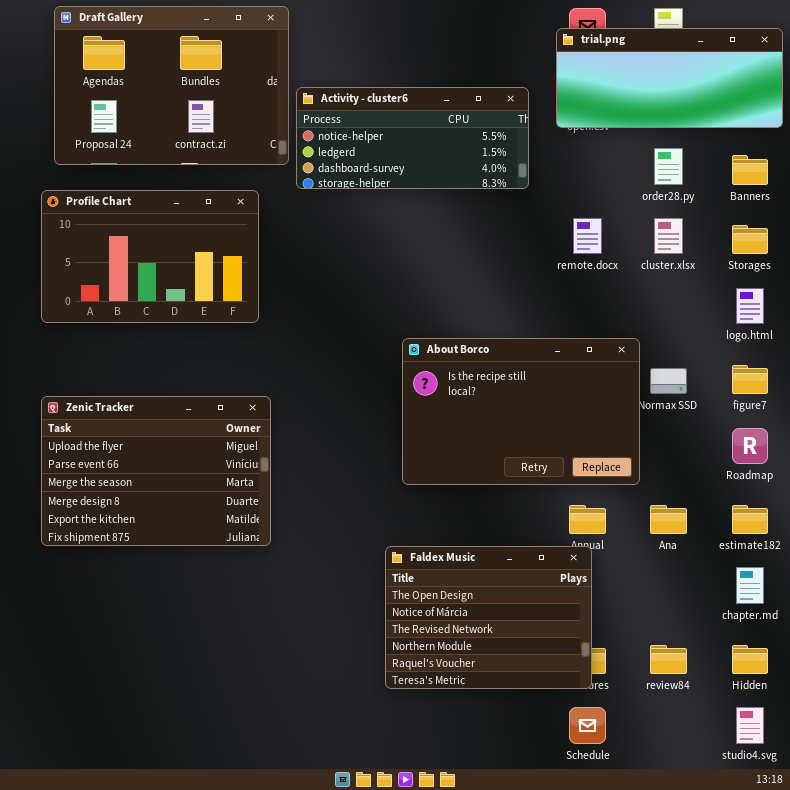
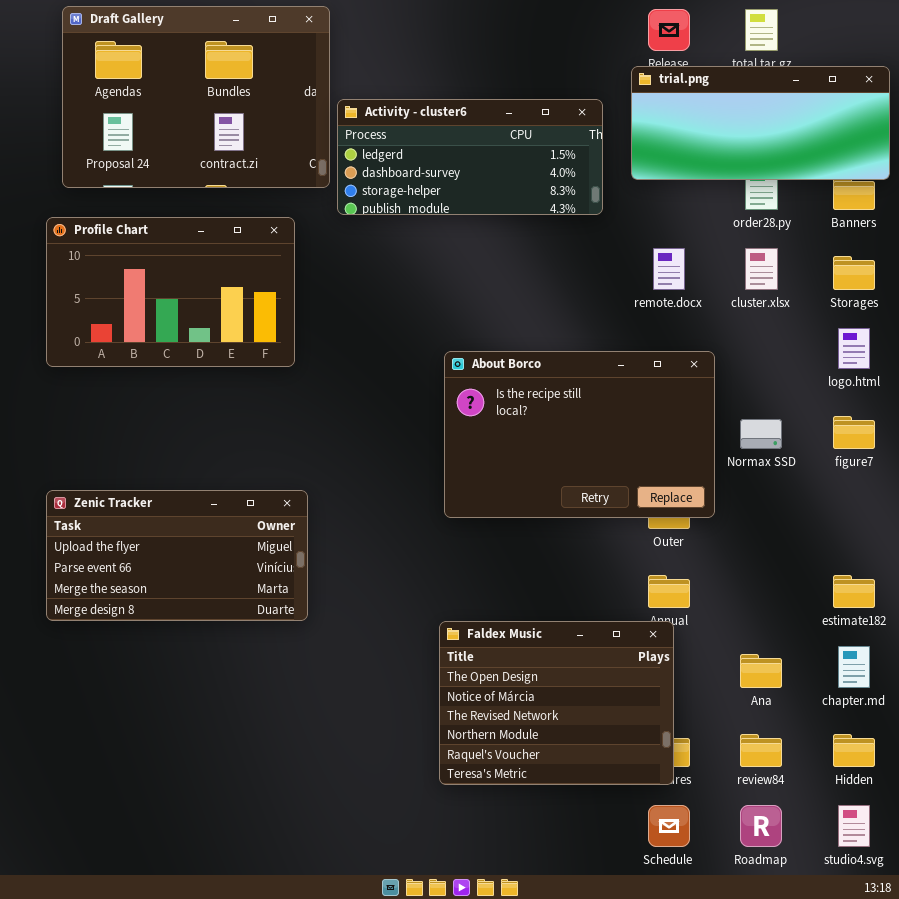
trial.png: [556,28,783,128] -> [631,66,890,180], moved
Activity - cluster6: [296,87,529,189] -> [337,99,603,215], scrolled down 1 row
About Borco: [402,338,640,485] -> [444,351,715,518], moved
Zenic Tracker: [41,396,271,546] -> [46,490,308,621], resized
Roadmap: [732,428,768,464] -> [740,805,782,847], moved
Ana: [650,505,687,534] -> [740,654,782,688], moved

